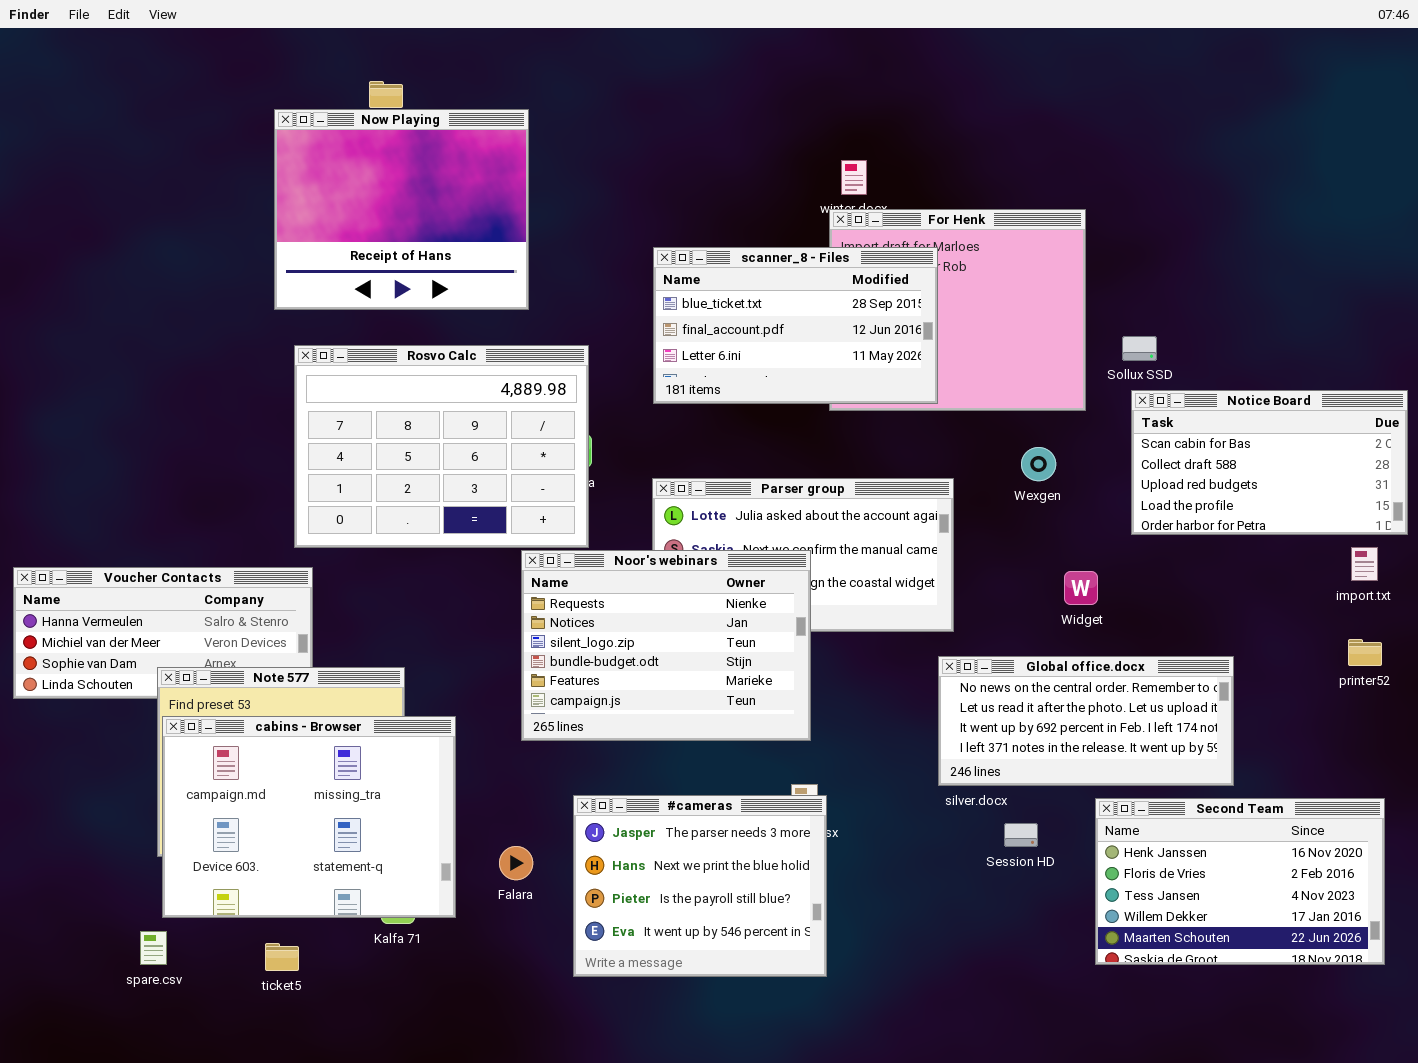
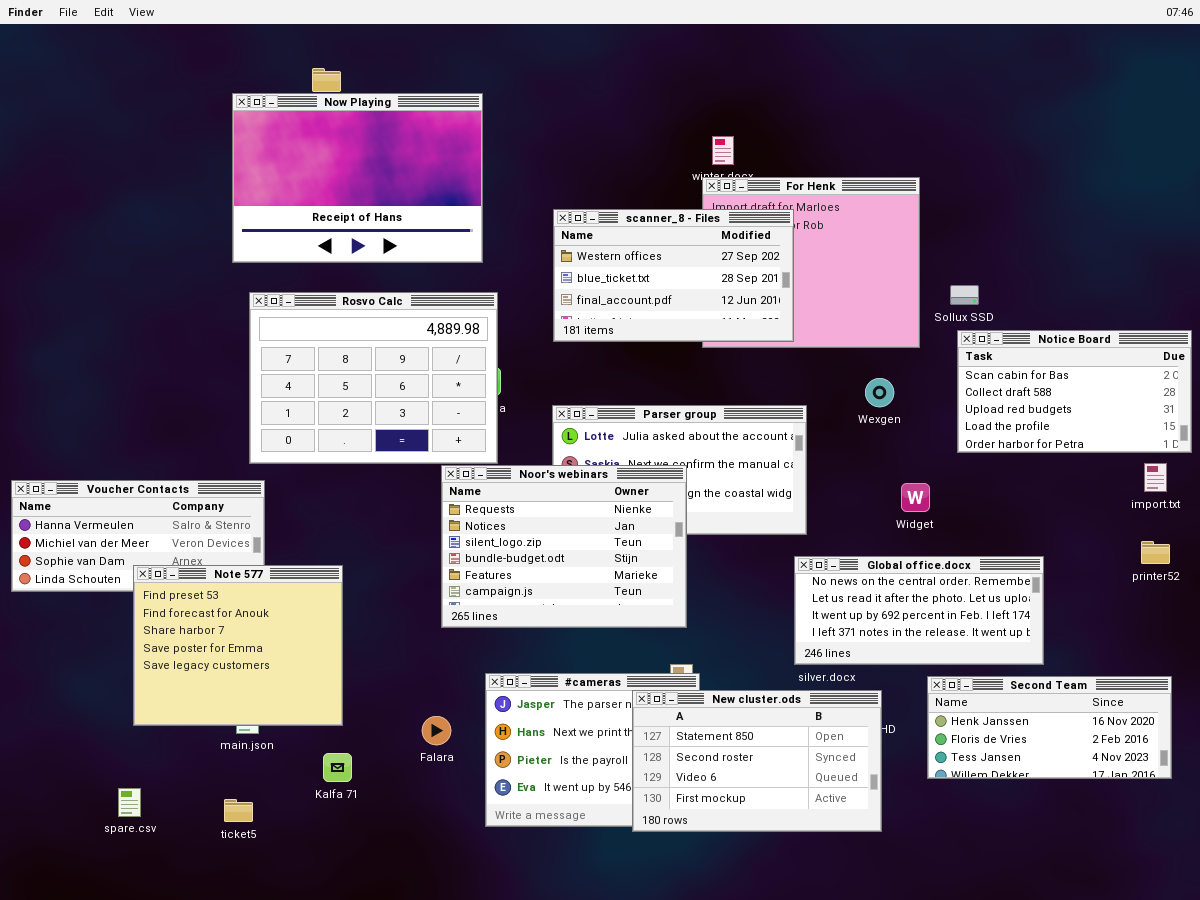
Now Playing: [274,109,529,310] -> [232,93,483,263], resized
scanner_8 - Files: [653,247,938,404] -> [553,209,794,342], scrolled up 1 row
cabins - Browser: [162,716,456,918] -> none, closed
Second Team: [1095,798,1385,965] -> [927,676,1172,779], resized
New cluster.ods: none -> [632,690,882,832], opened

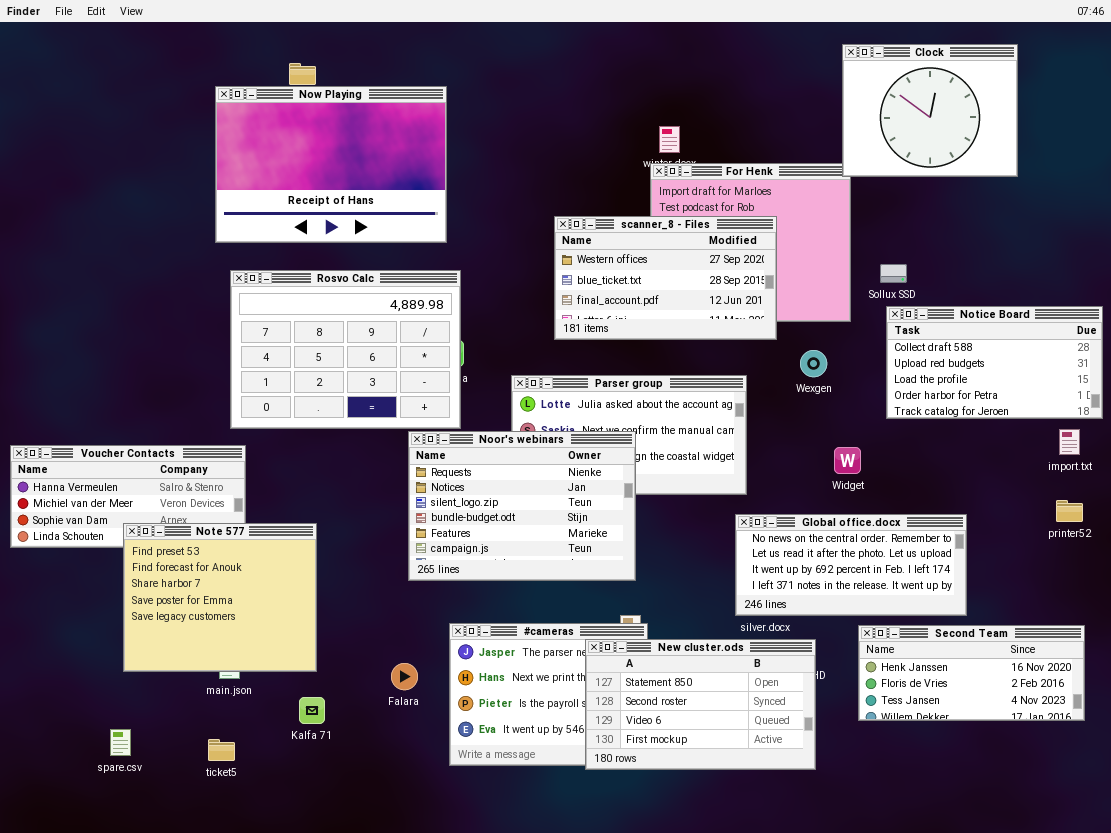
Clock: none -> [842,44,1018,177], opened
scanner_8 - Files: [553,209,794,342] -> [554,216,777,340], moved
Notice Board: [957,330,1192,453] -> [886,306,1103,419], scrolled down 1 row

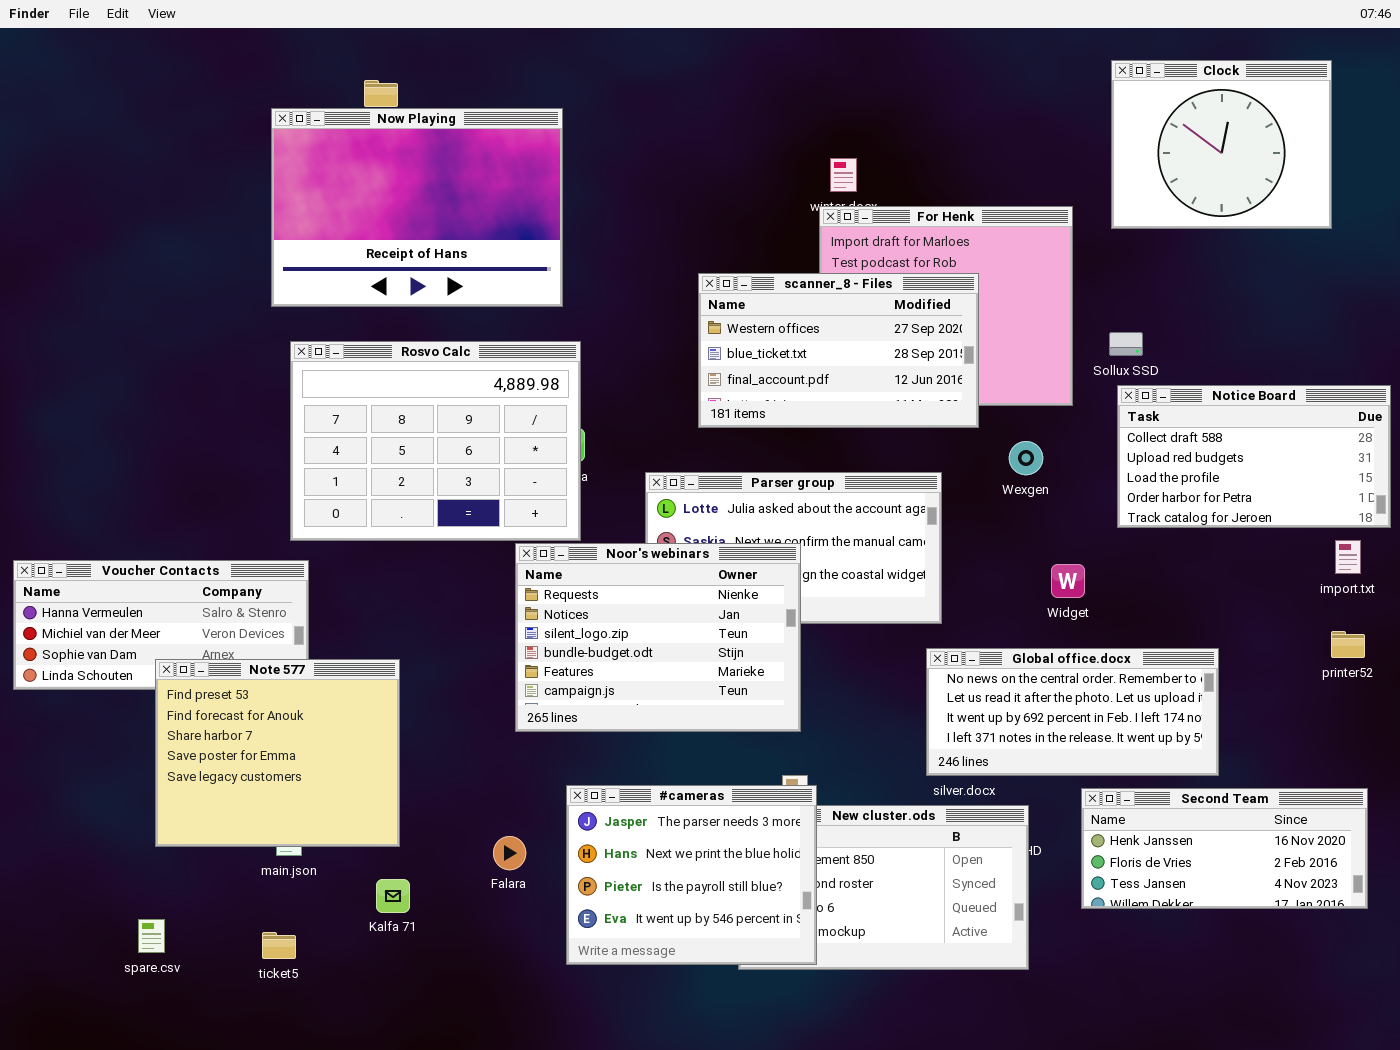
Clock: [842,44,1018,177] -> [1111,60,1332,229], moved
#cameras: [449,623,648,766] -> [566,785,817,965], raised

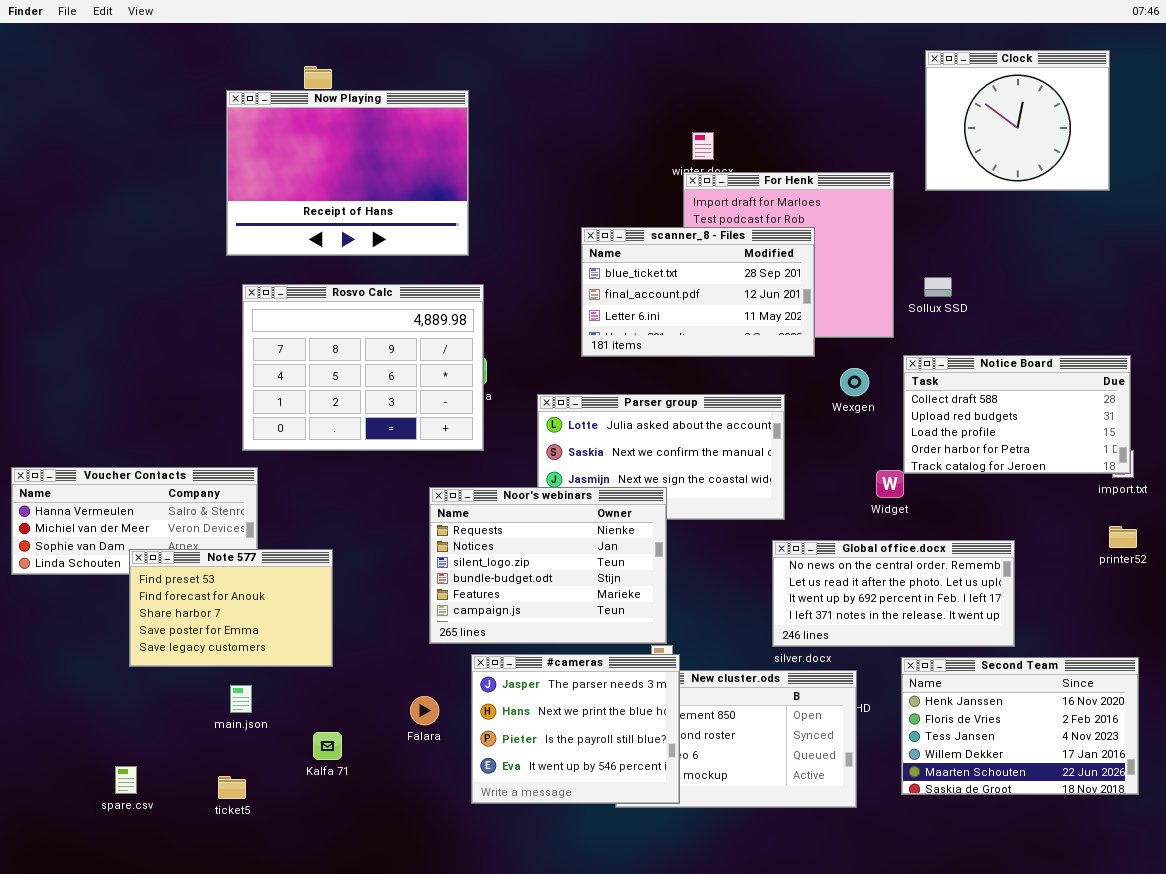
scanner_8 - Files: [698,273,979,428] -> [581,227,815,357], scrolled down 1 row
Notice Board: [1117,385,1391,528] -> [903,355,1131,474], moved
Noor's webinars: [515,543,801,732] -> [429,487,667,644], moved
Note 577: [155,659,400,847] -> [129,549,333,667], resized
Second Team: [1081,788,1368,909] -> [901,657,1139,795], resized

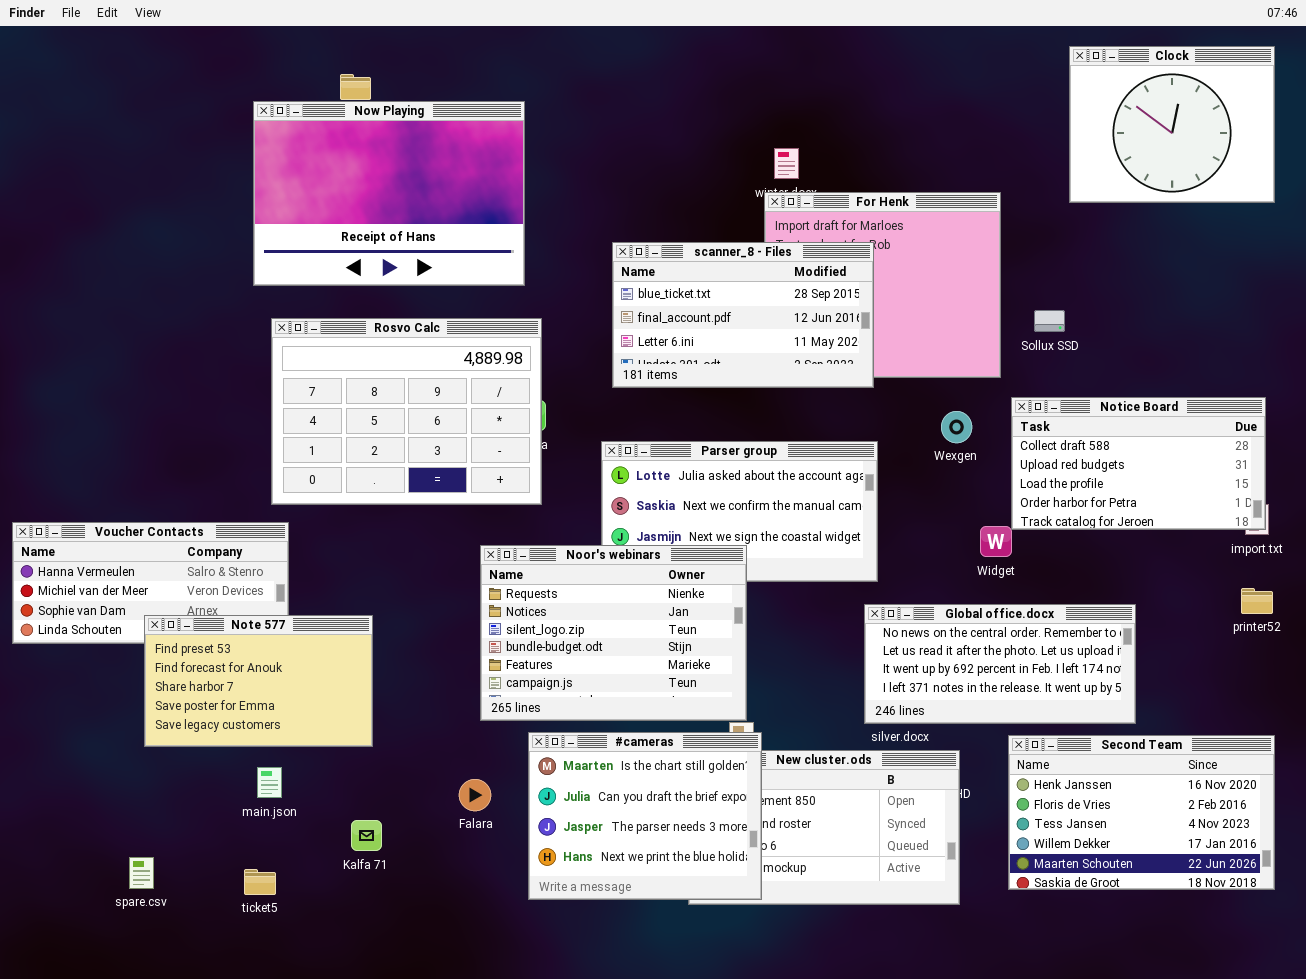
Clock: [925,50,1110,191] -> [1069,46,1275,203], moved
scanner_8 - Files: [581,227,815,357] -> [612,242,874,388], moved
#cameras: [471,654,680,804] -> [528,732,762,900], scrolled up 2 rows

